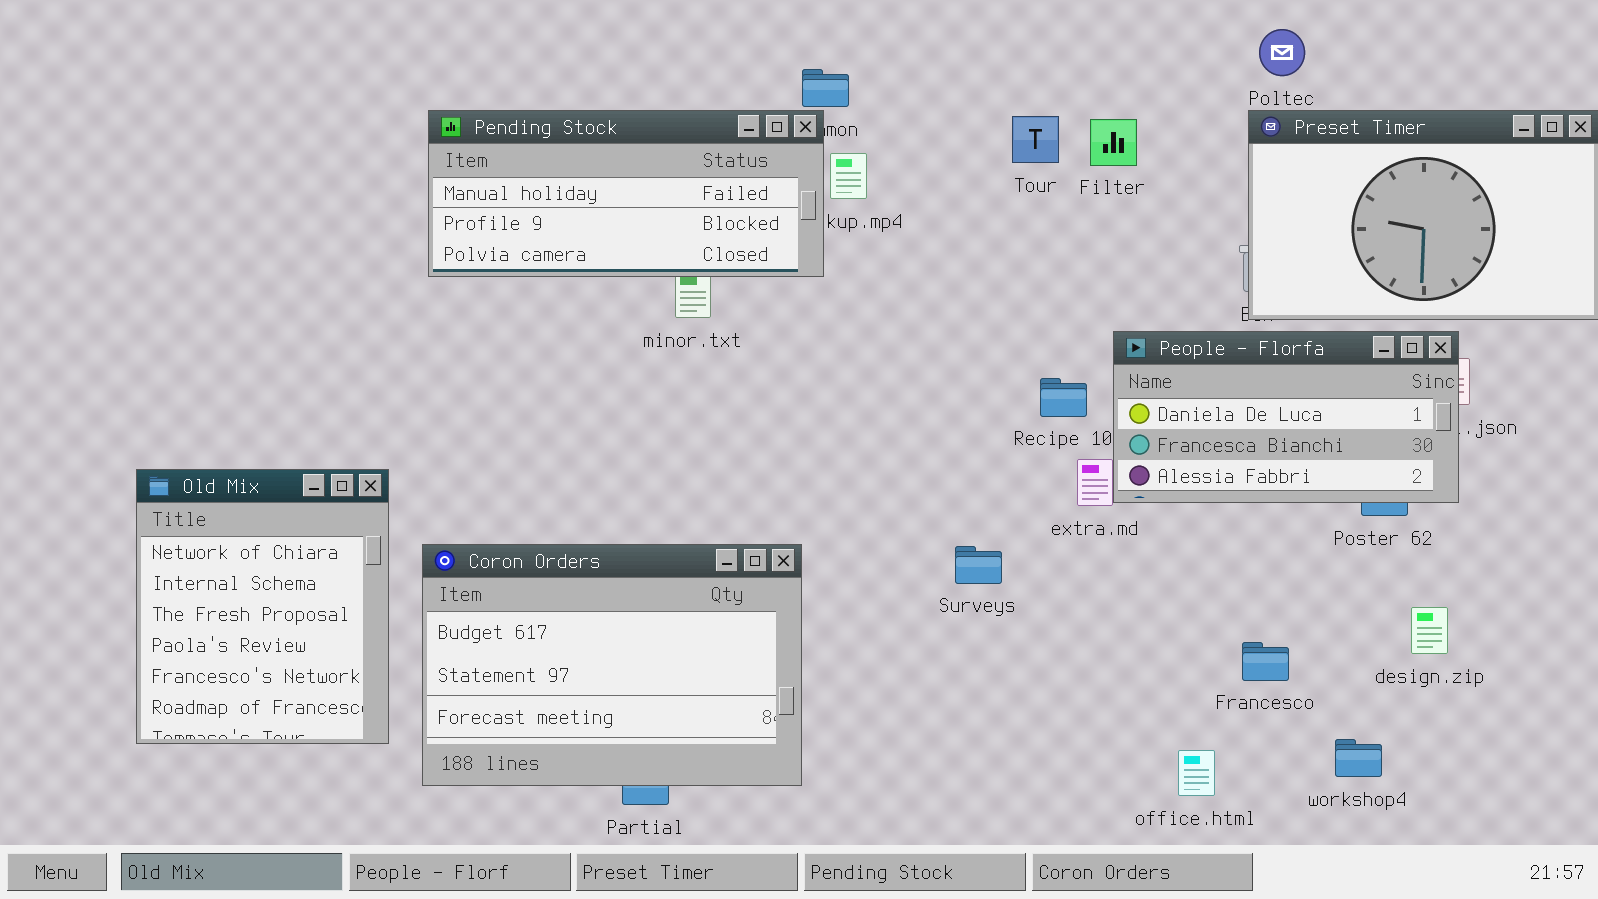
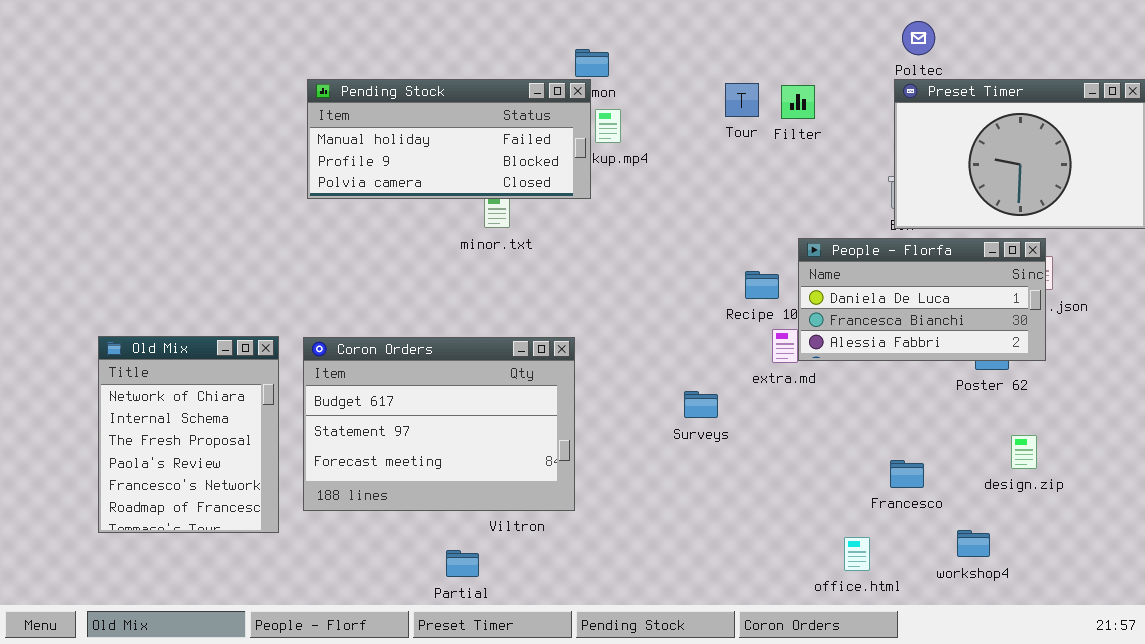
Coron Orders: [422,544,802,786] -> [303,337,575,511], moved

